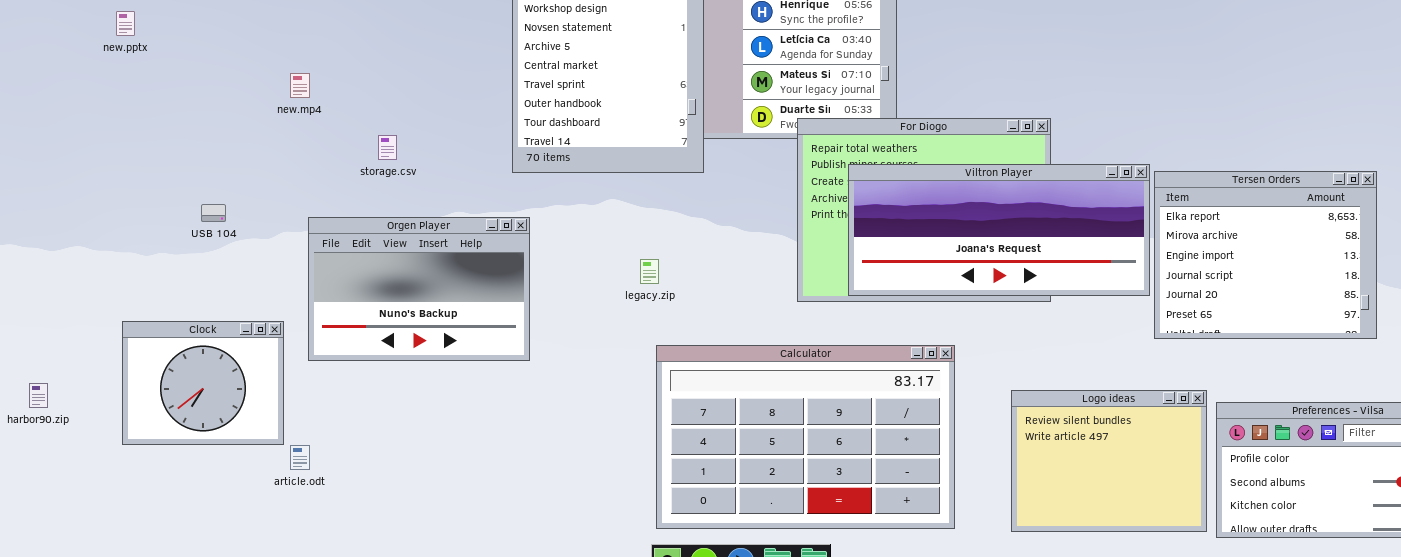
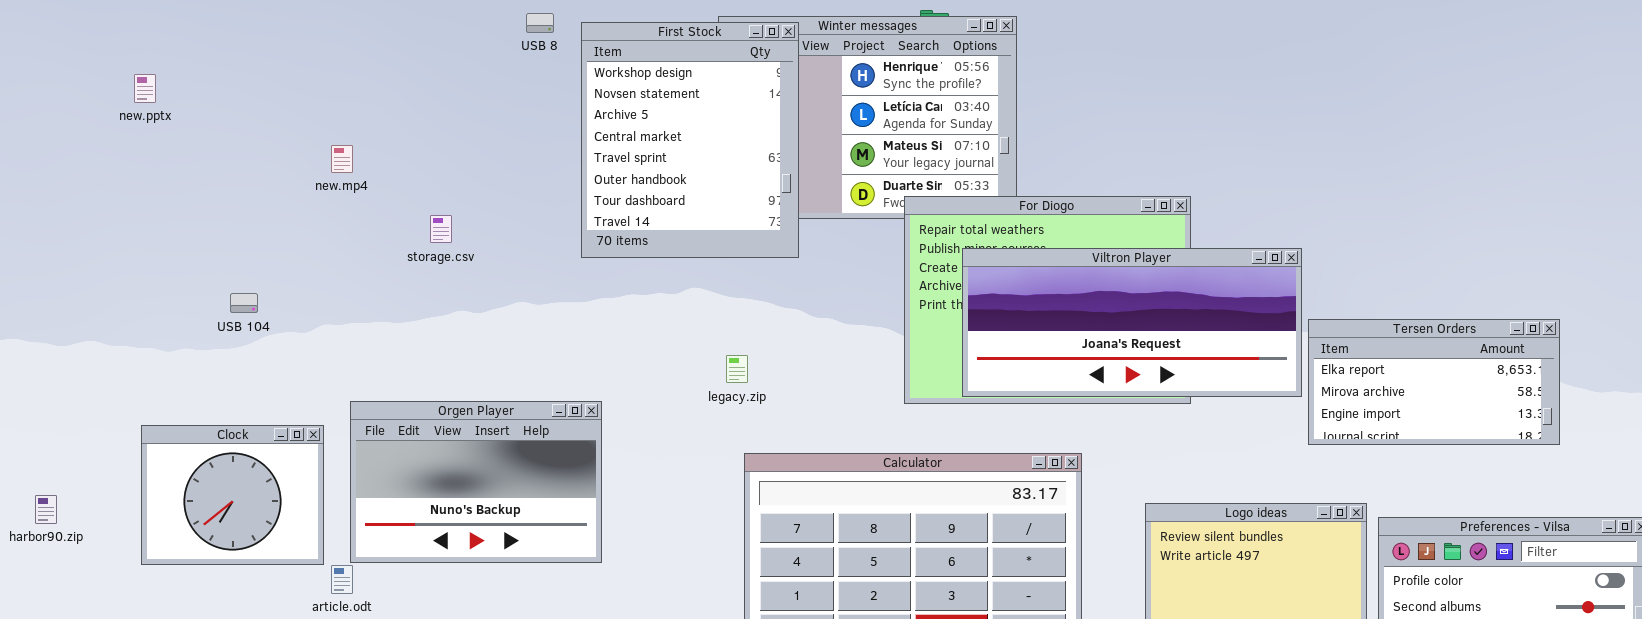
Tersen Orders: [1154,171,1377,339] -> [1308,319,1560,445], resized
Orgen Player: [308,217,530,361] -> [350,401,602,563], moved

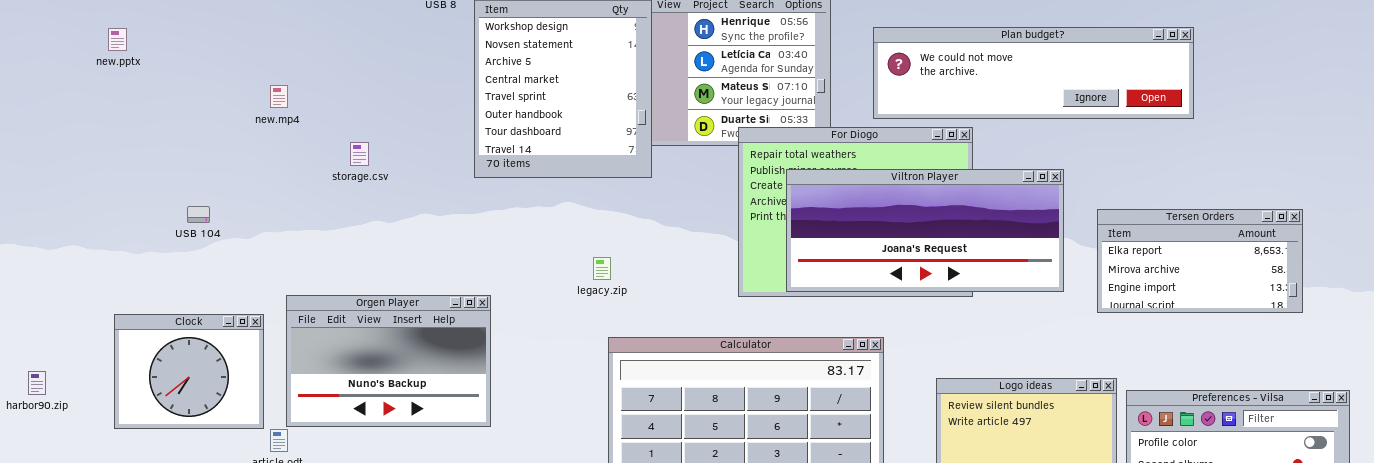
Plan budget?: none -> [873,27,1194,119], opened
Tersen Orders: [1308,319,1560,445] -> [1097,209,1303,313], moved

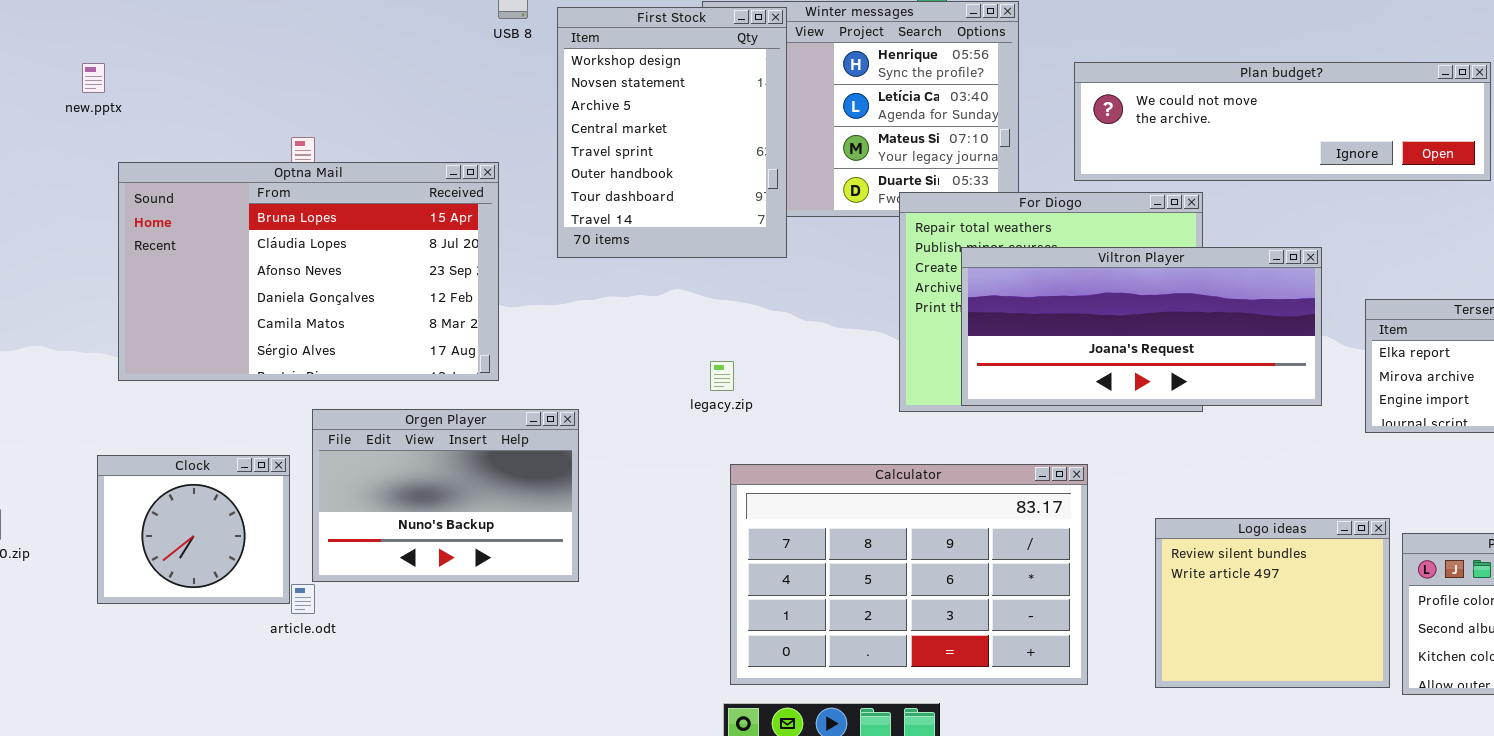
Optna Mail: none -> [118,162,499,381], opened
Clock: [114,314,264,429] -> [97,455,290,604], moved

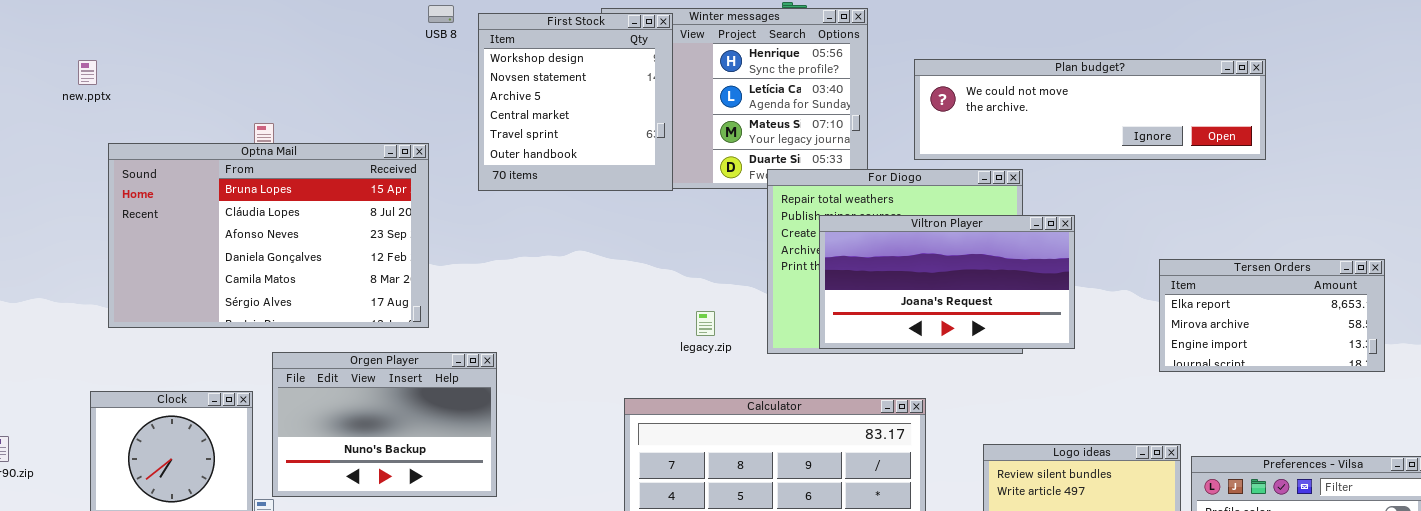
First Stock: [557,7,787,258] -> [478,13,673,191], resized
Viltron Player: [961,247,1322,406] -> [819,215,1075,349], resized
legacy.zip: [710,361,734,391] -> [696,311,715,336], moved

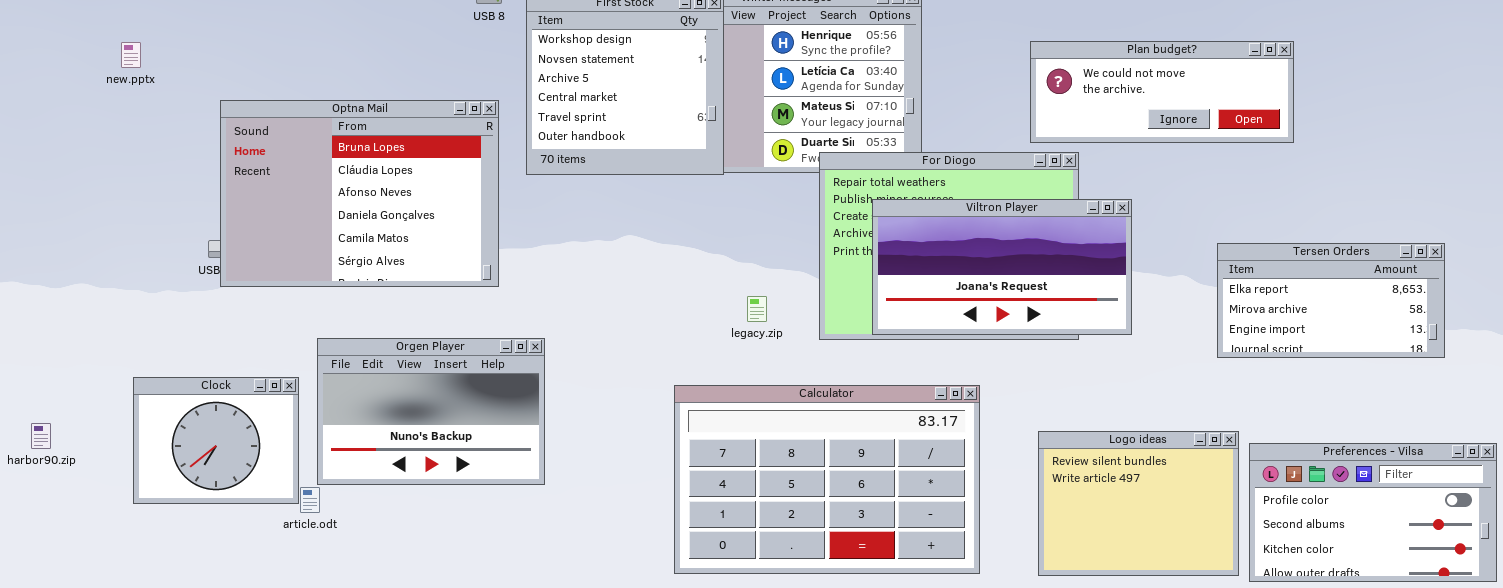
Plan budget?: [914,59,1266,160] -> [1030,41,1294,143], moved, resized
Optna Mail: [108,143,429,328] -> [220,100,499,287], moved, resized

